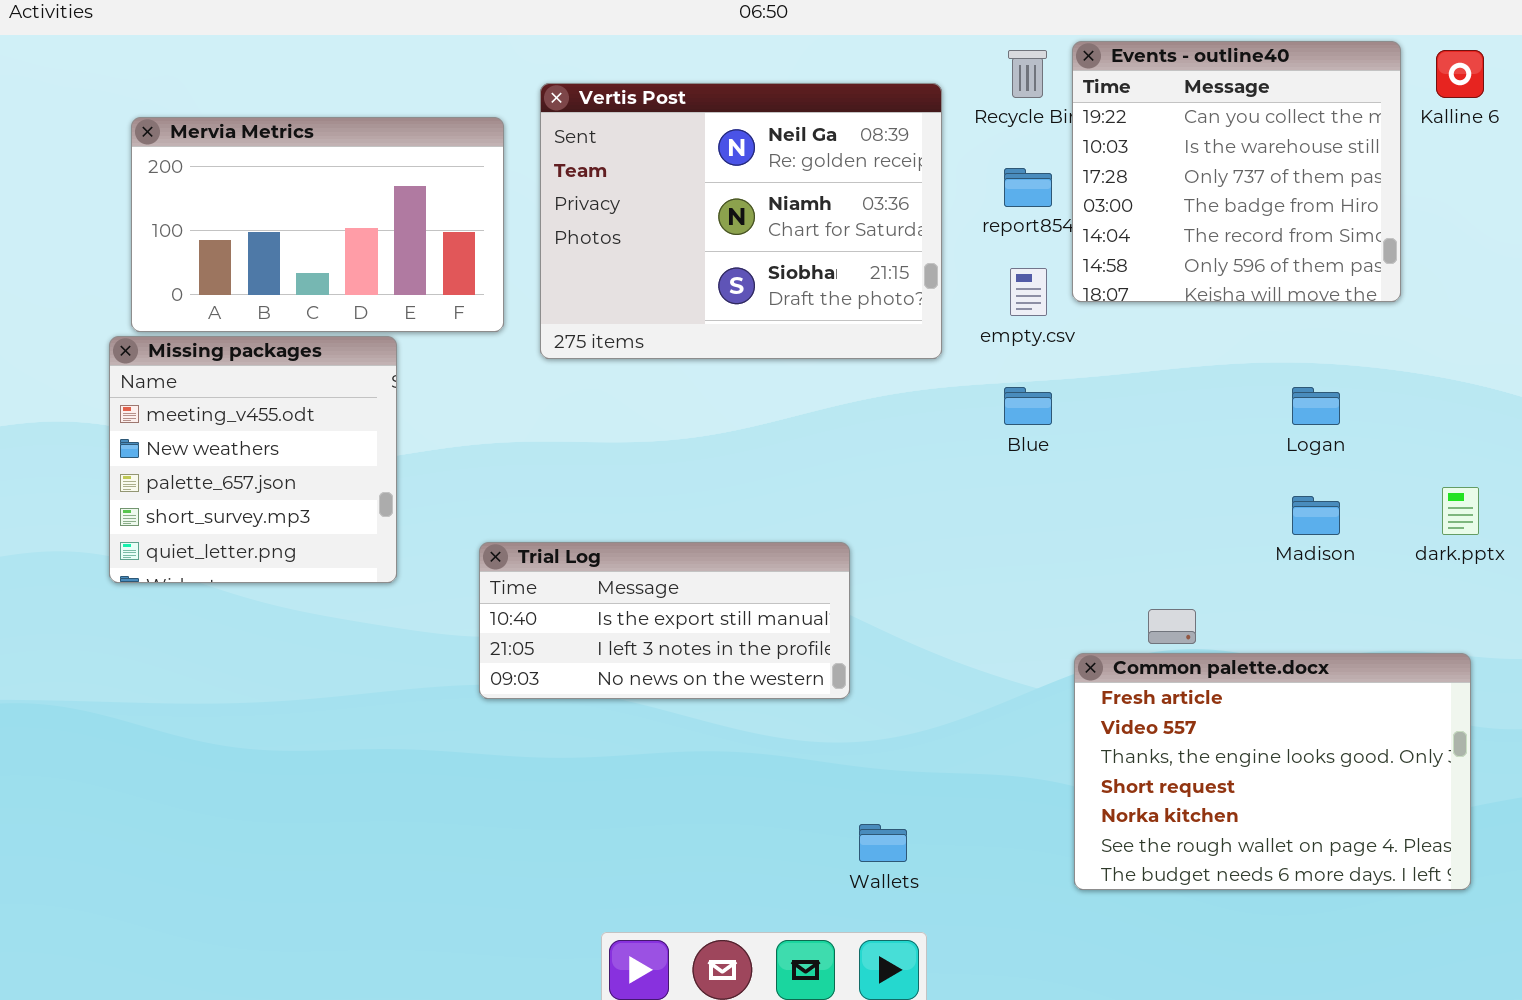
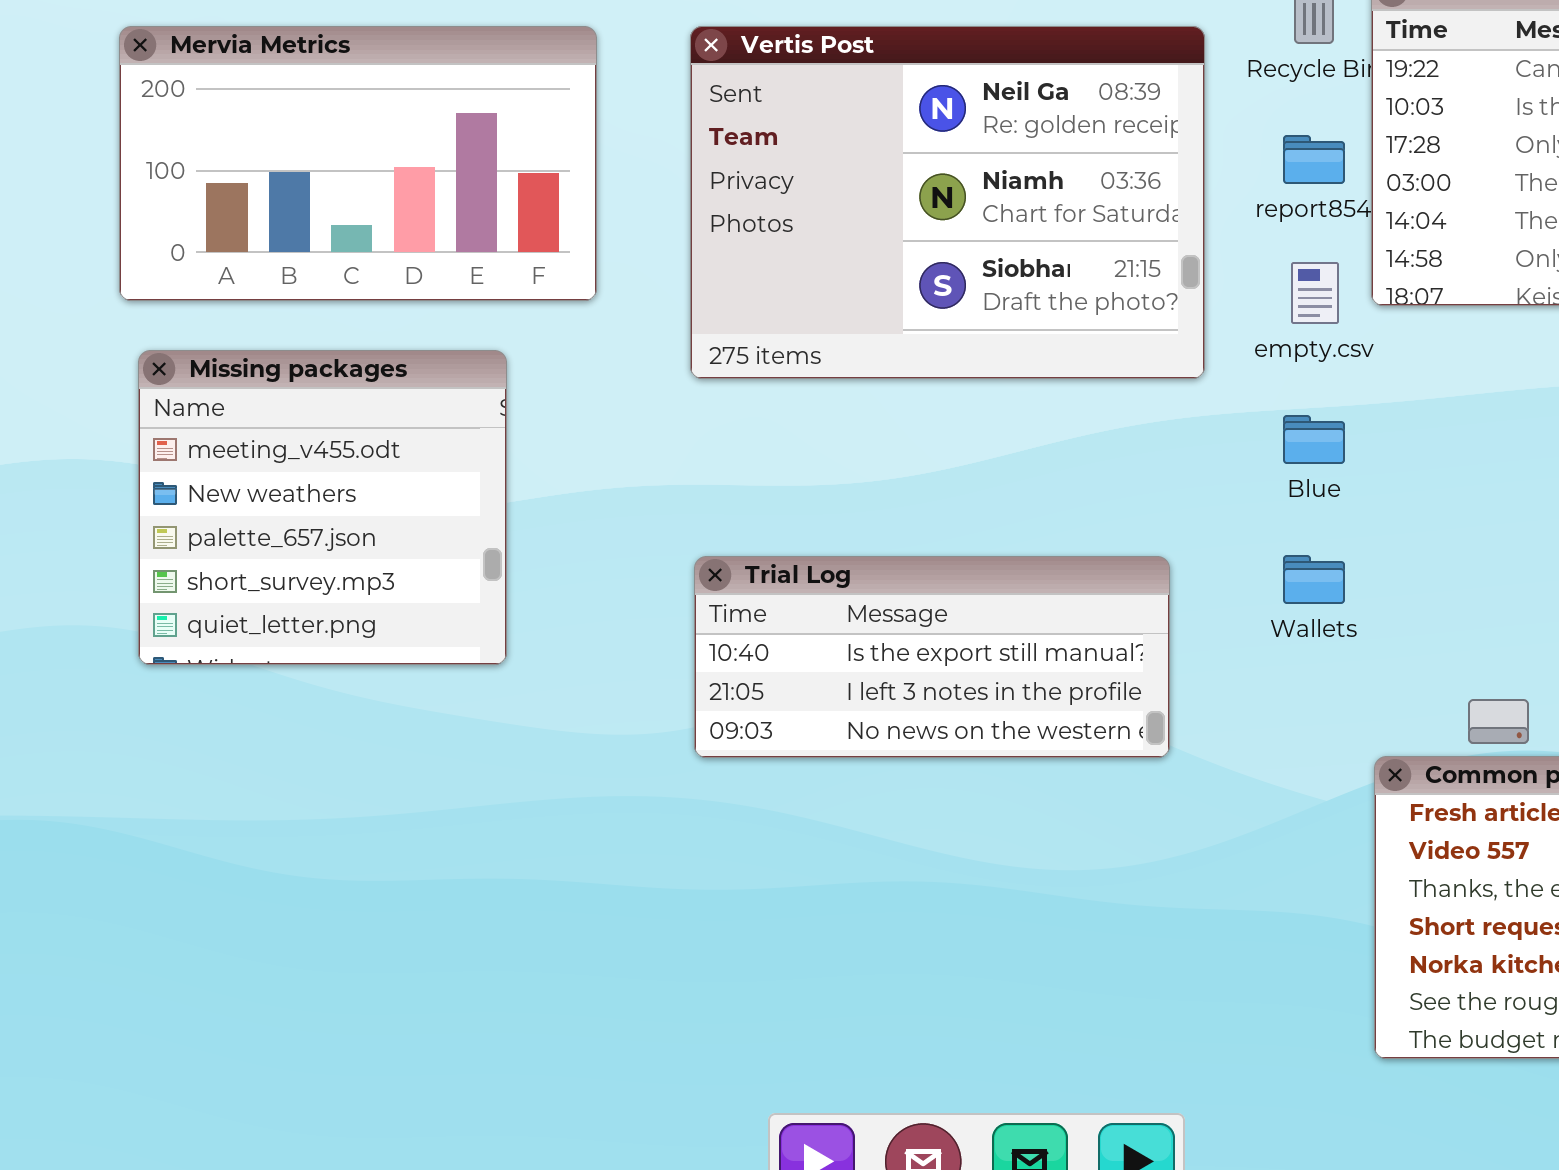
Mervia Metrics: [131,117,504,332] -> [119,26,597,301], moved
Trial Log: [479,542,850,699] -> [694,556,1170,758], moved
Wallets: [859,824,907,862] -> [1283,555,1345,604], moved

